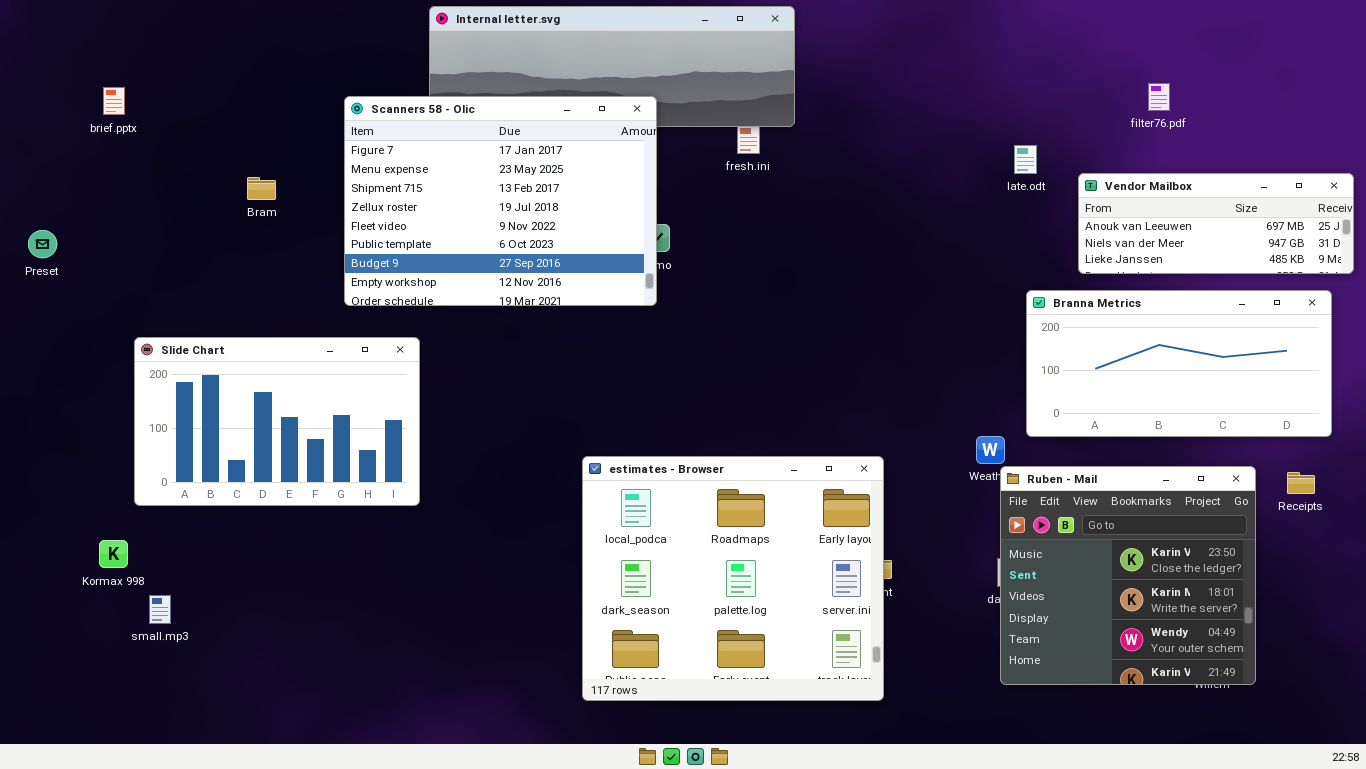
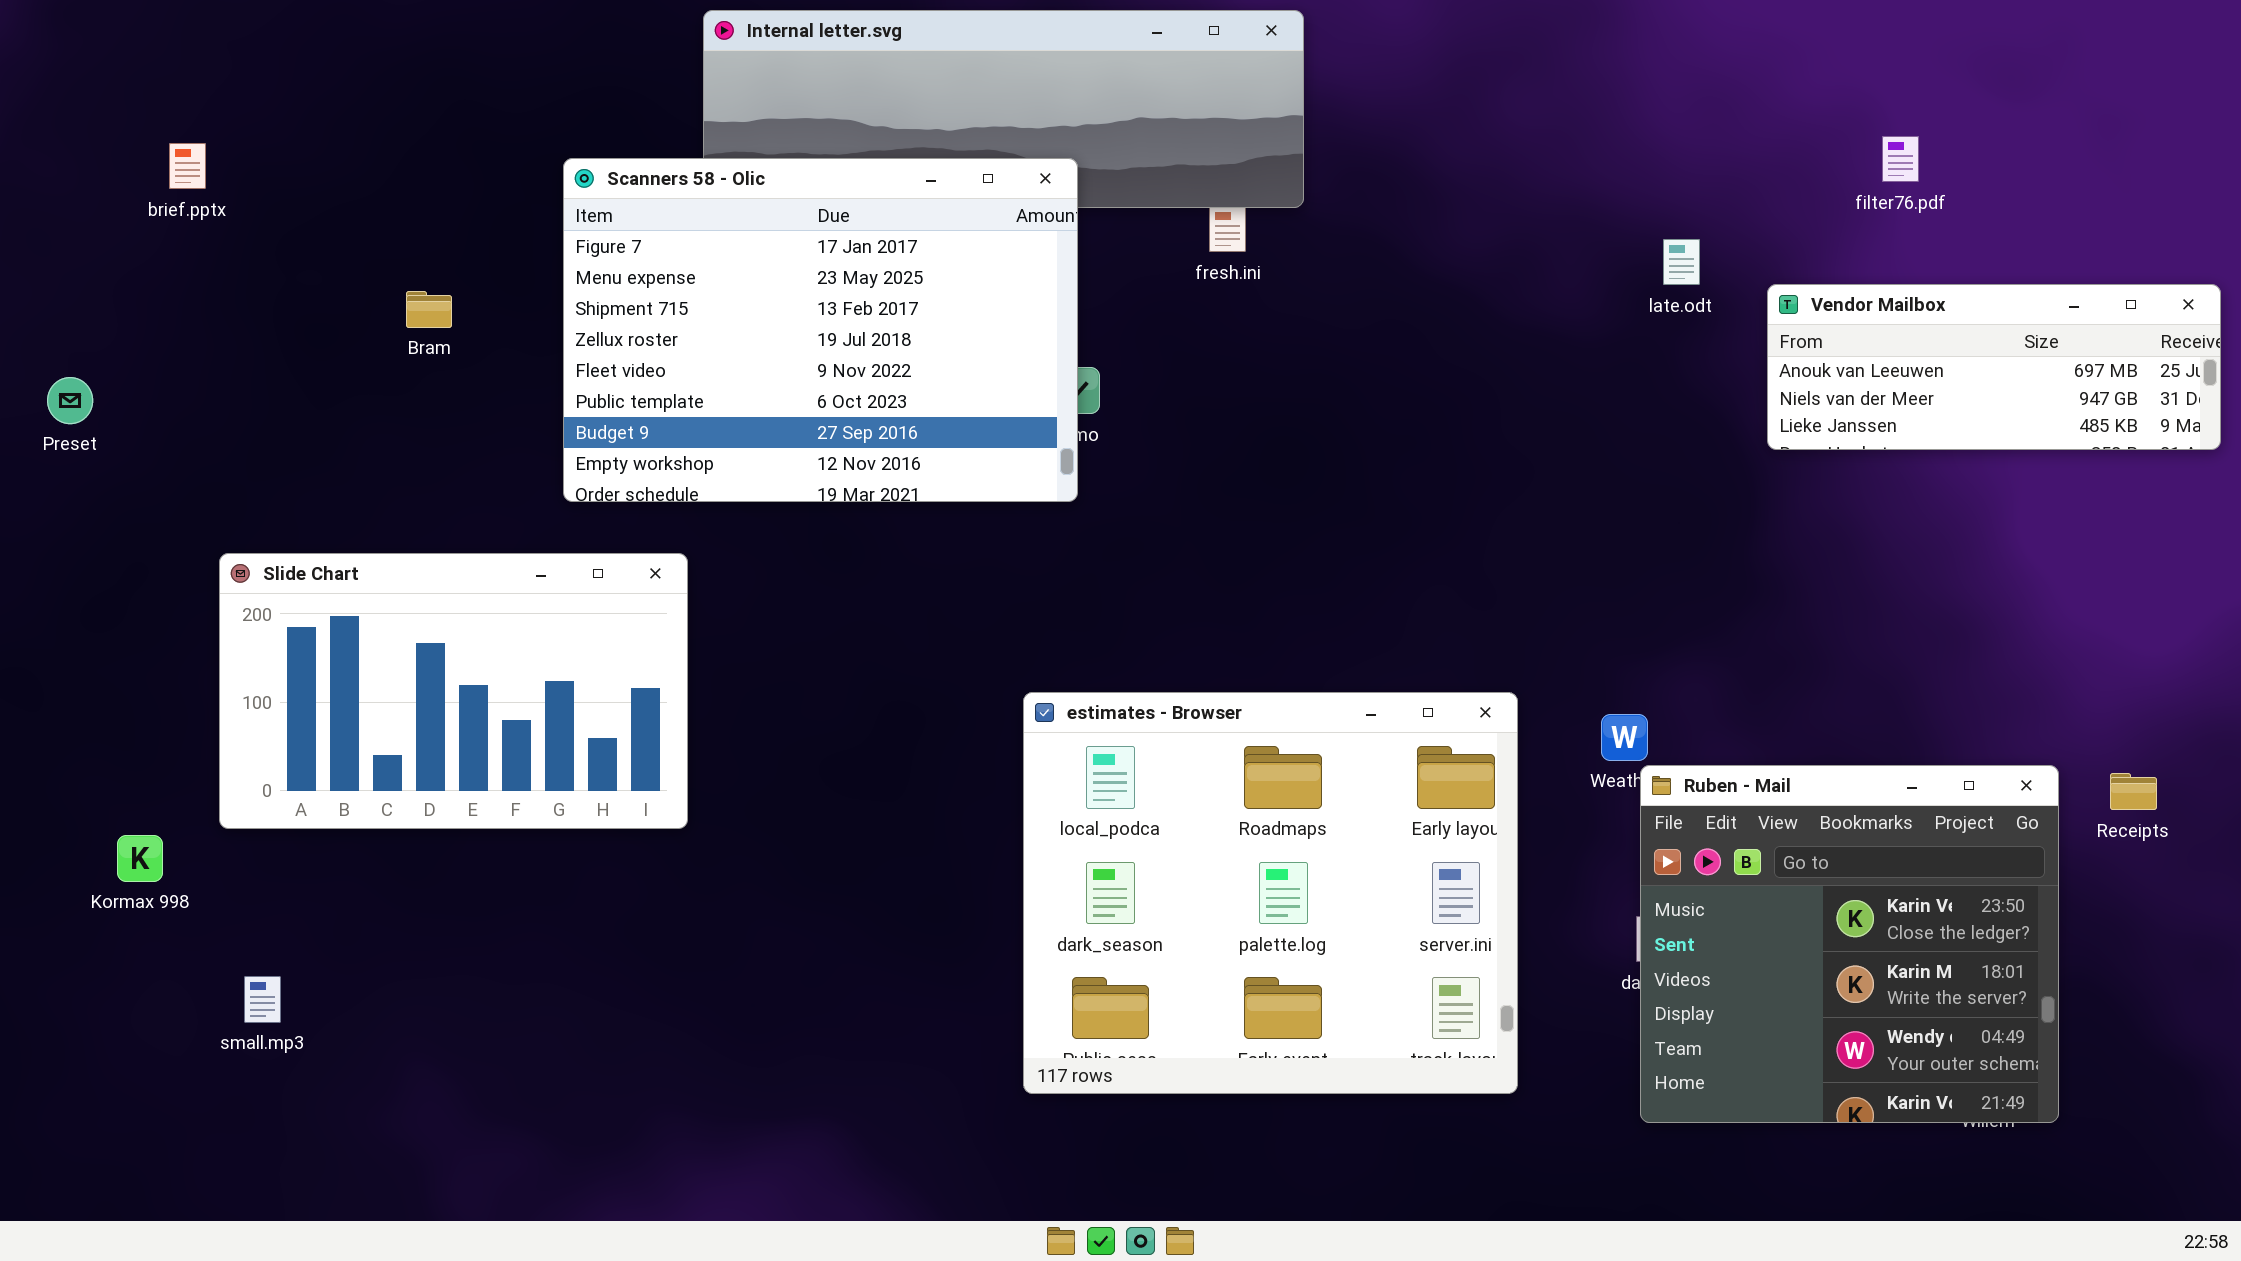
Branna Metrics: [1026,290,1332,437] -> none, closed
estimates - Browser: [582,456,884,701] -> [1023,692,1518,1094], moved
Kormax 998: [99,540,128,568] -> [117,835,163,882], moved

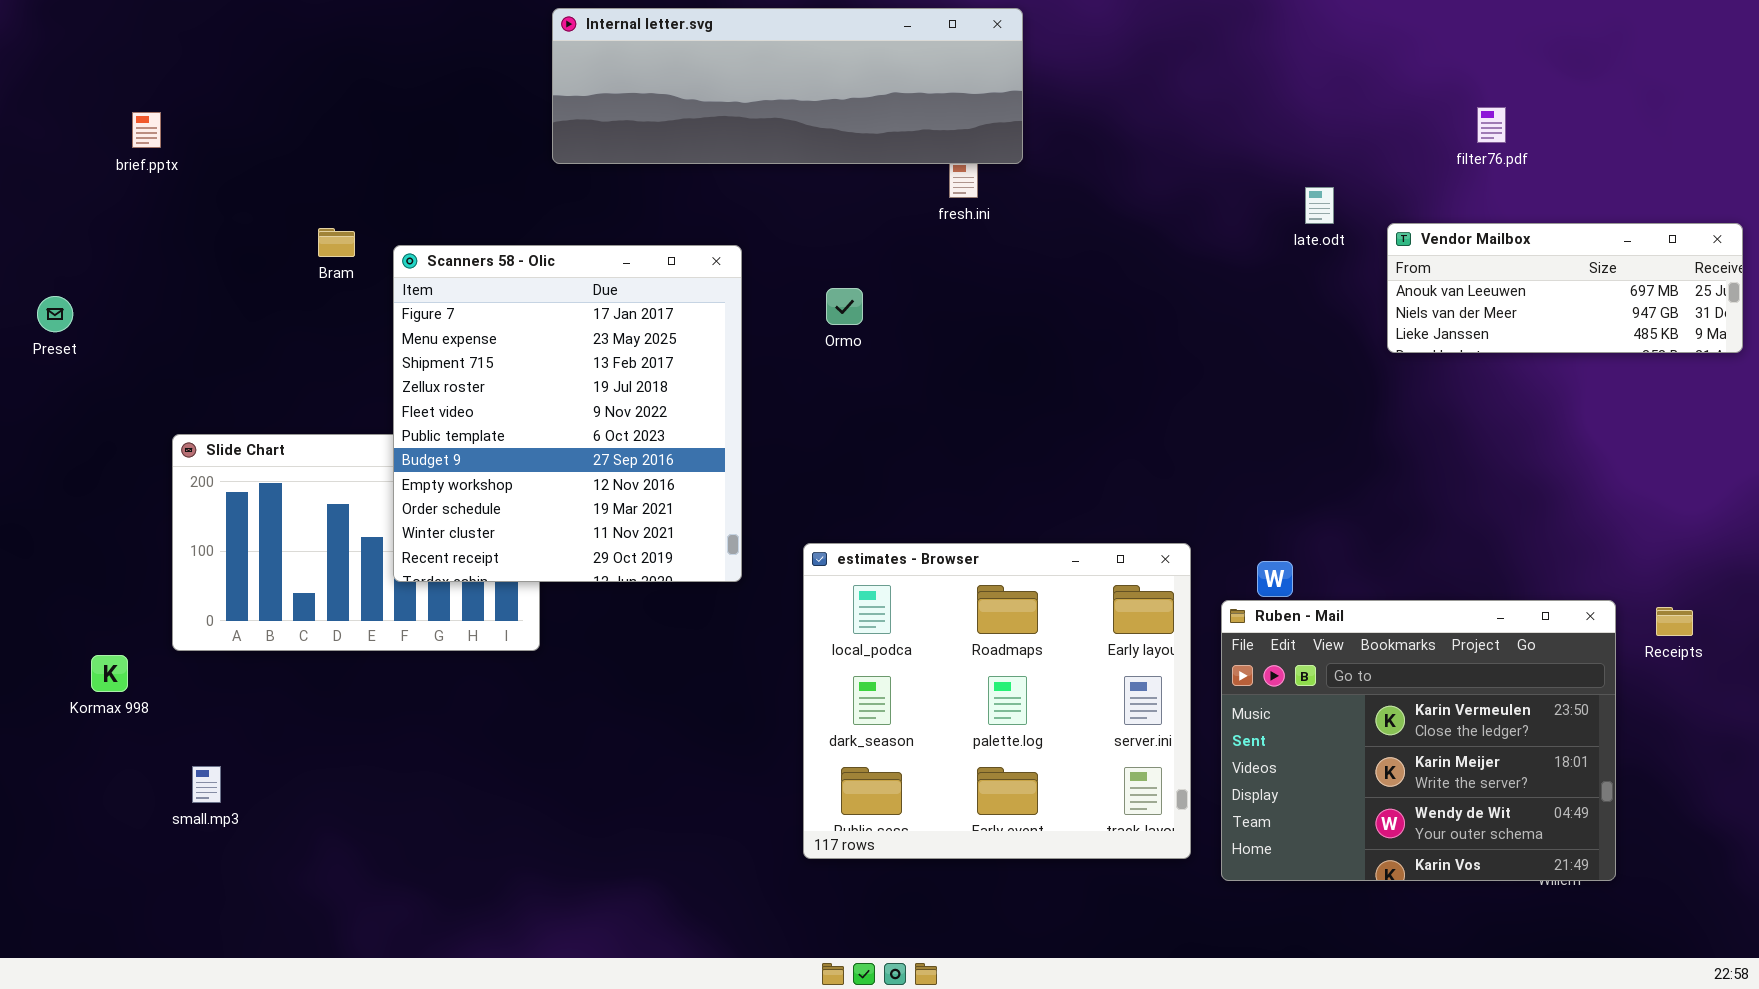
Scanners 58 - Olic: [563,158,1078,502] -> [393,245,742,582], moved, resized
Ruben - Mail: [1640,765,2059,1123] -> [1221,600,1616,881], resized

